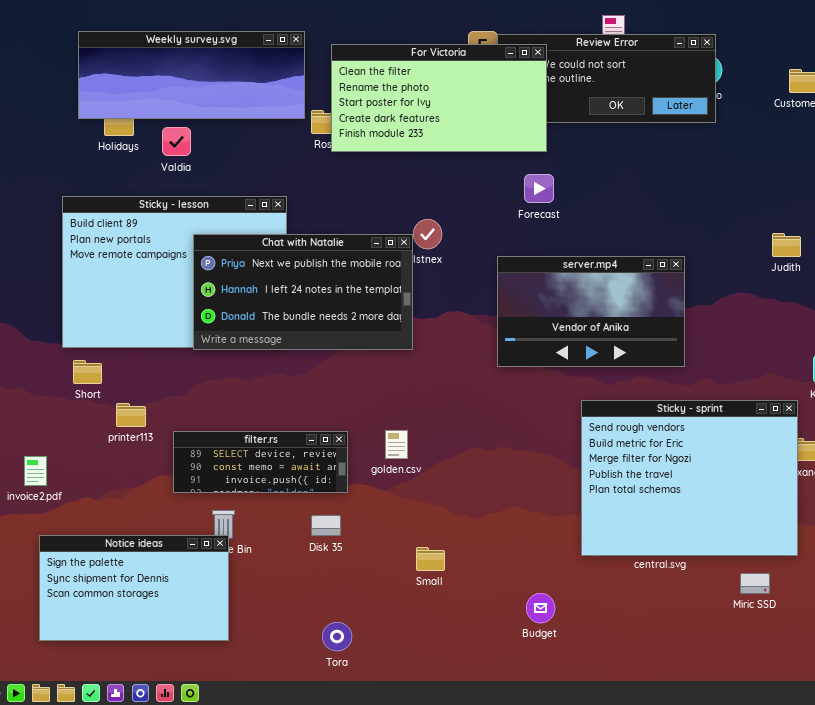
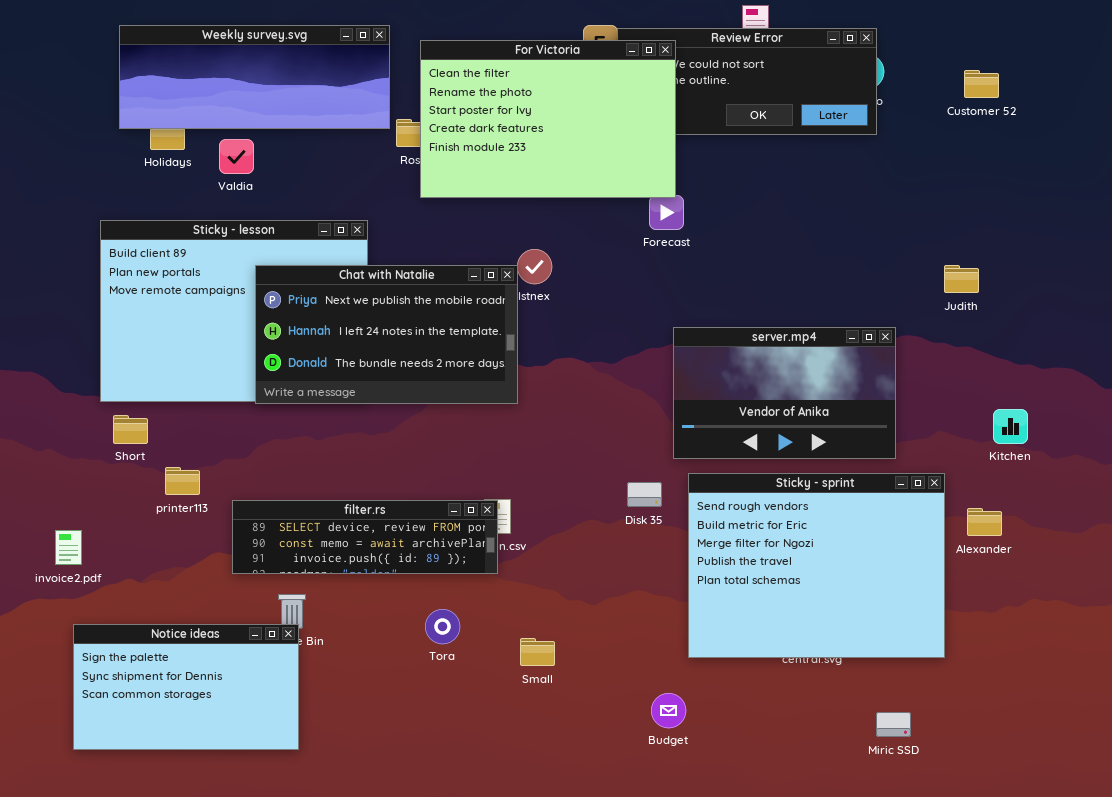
For Victoria: [331,44,547,152] -> [420,40,676,198], resized
server.mp4: [497,256,685,367] -> [673,327,896,459], moved
Sticky - sprint: [581,400,798,556] -> [688,473,945,658], moved
filter.rs: [173,431,348,493] -> [232,500,498,574], resized
Disk 35: [311,515,341,536] -> [627,482,662,507], moved
Miric SSD: [740,573,770,594] -> [876,712,911,737], moved
Tora: [322,622,352,651] -> [425,609,460,644], moved

